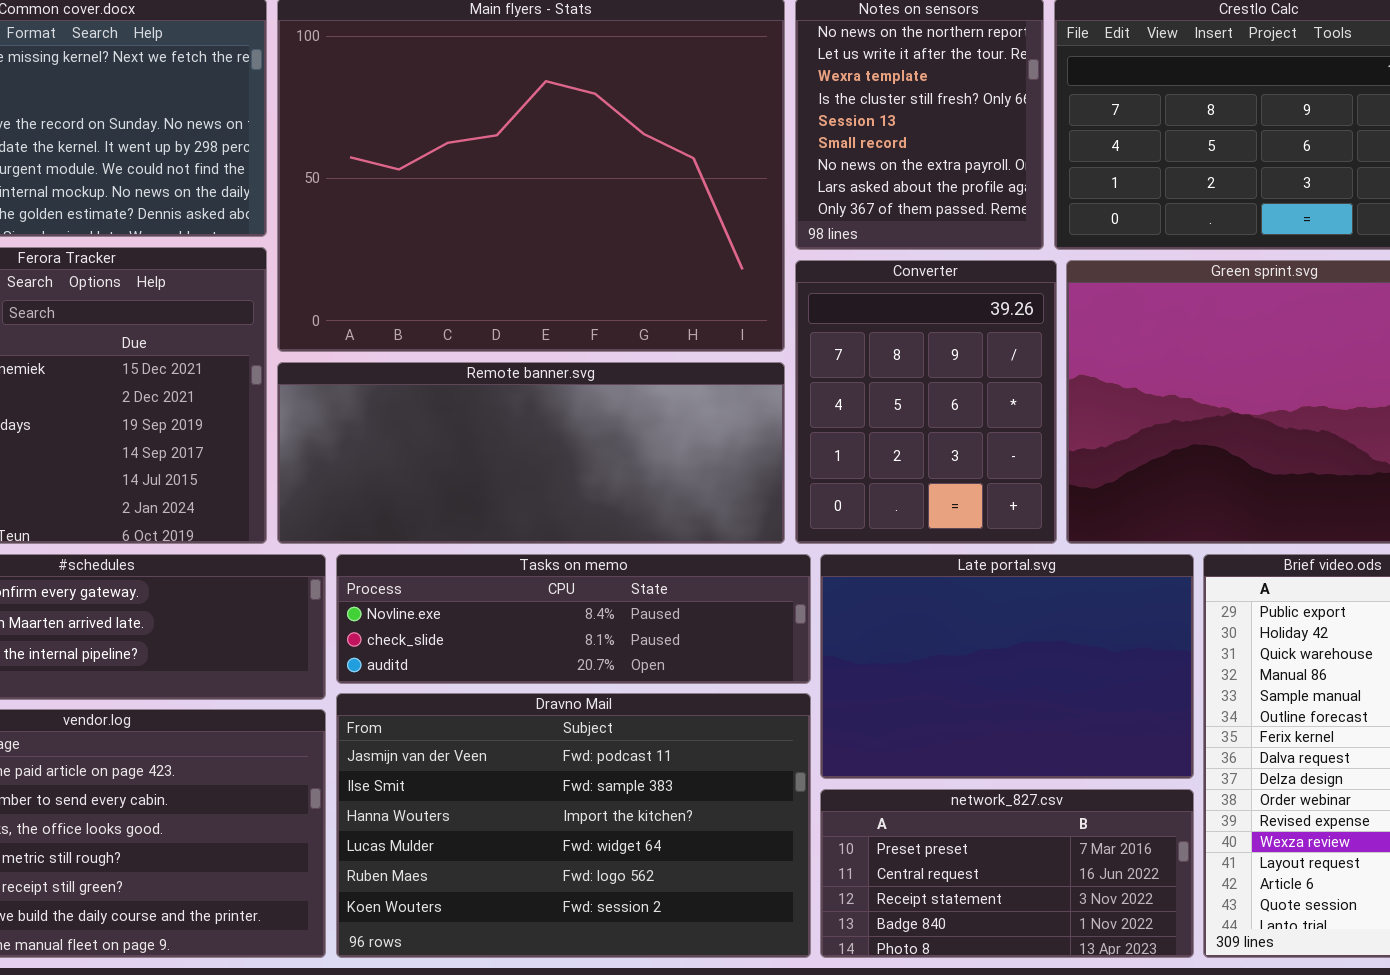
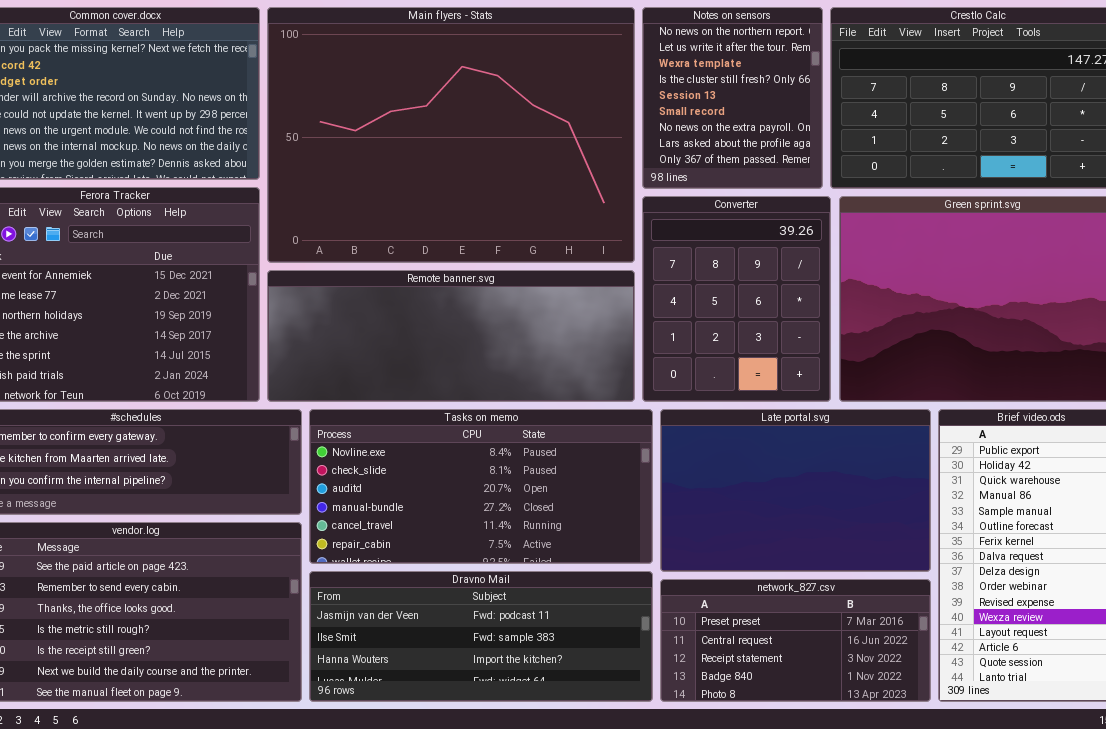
Tasks on memo: [336,554,811,684] -> [309,409,653,564], resized
Dravno Mail: [336,693,811,958] -> [309,571,653,702], resized

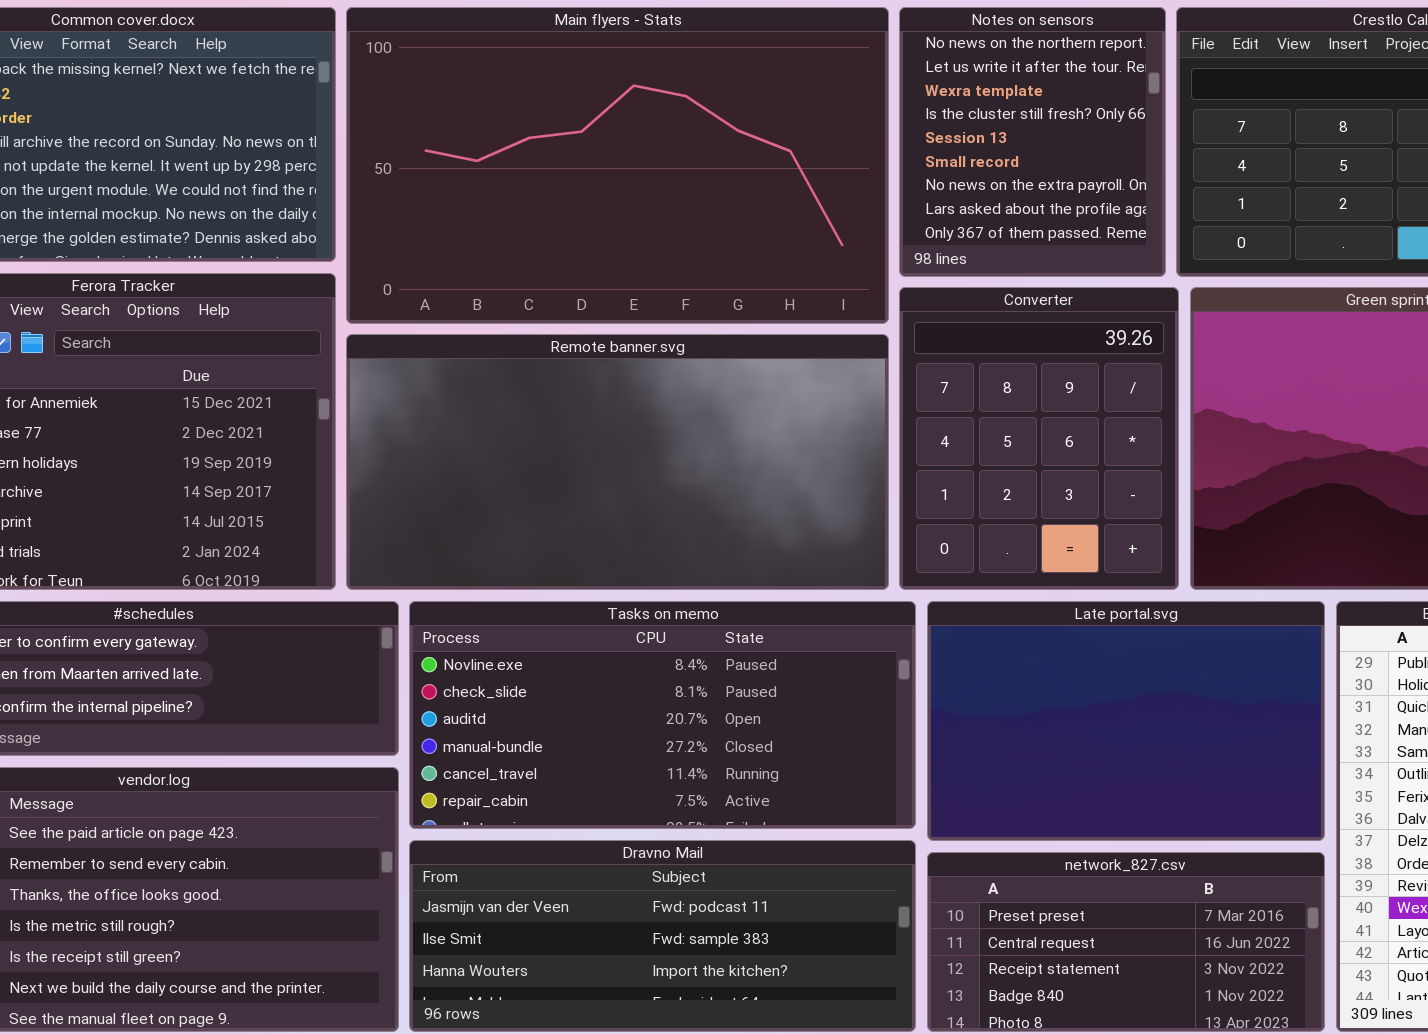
Main flyers - Stats: [267,7,635,263] -> [346,7,889,324], resized
Remote banner.svg: [267,270,635,402] -> [346,334,889,590], resized

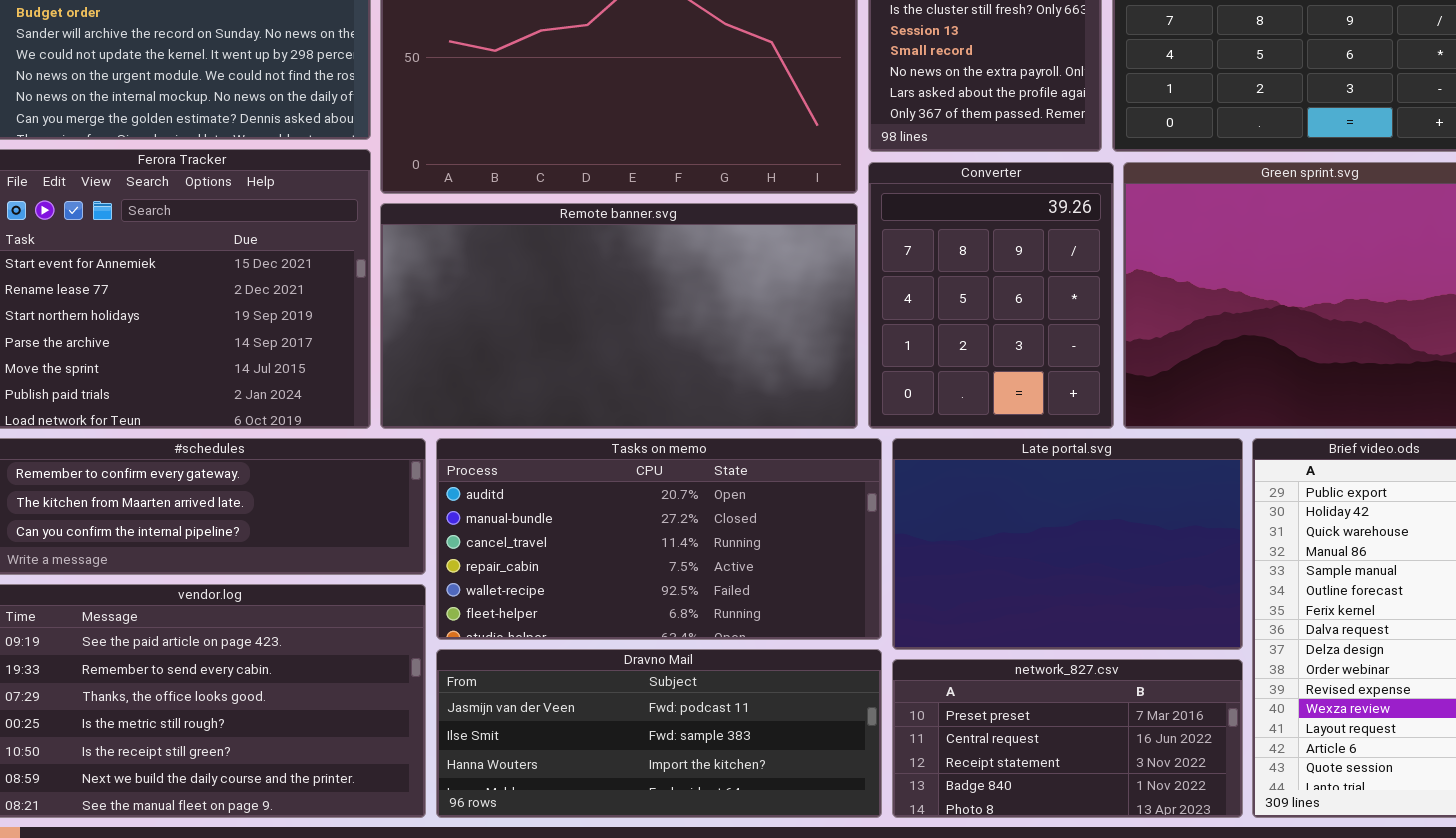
Tasks on memo: [409,601,916,829] -> [436,438,882,640], scrolled down 2 rows

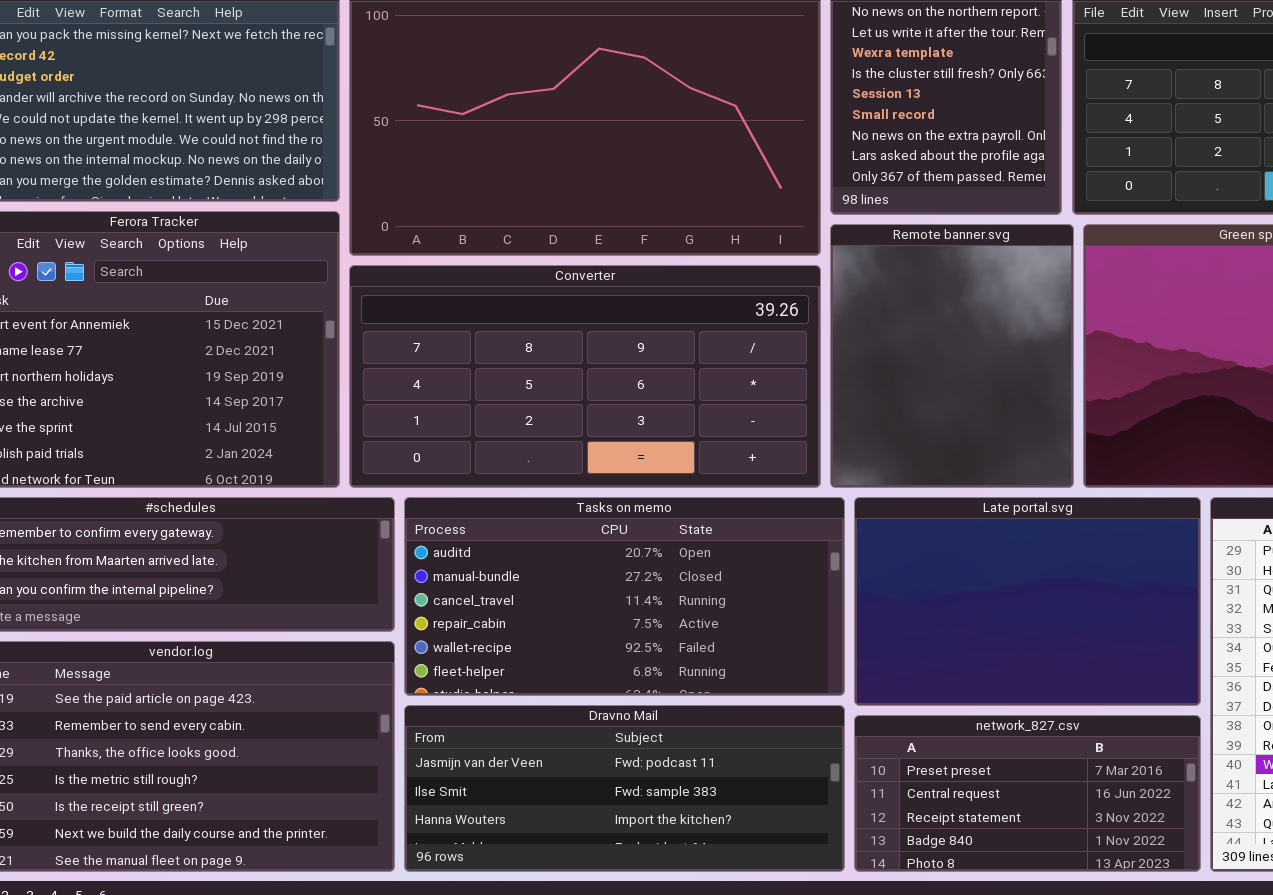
Converter: [868,162,1114,429] -> [349,265,821,488], moved, resized
Remote banner.svg: [380,203,858,429] -> [830,224,1074,488], moved, resized

